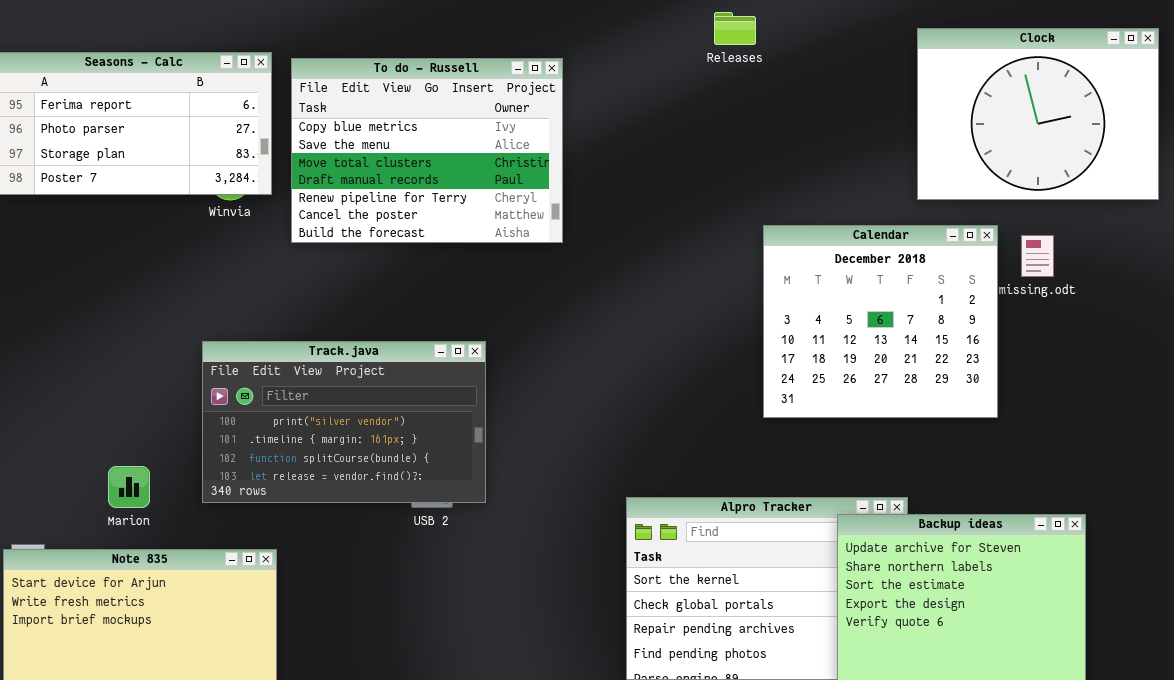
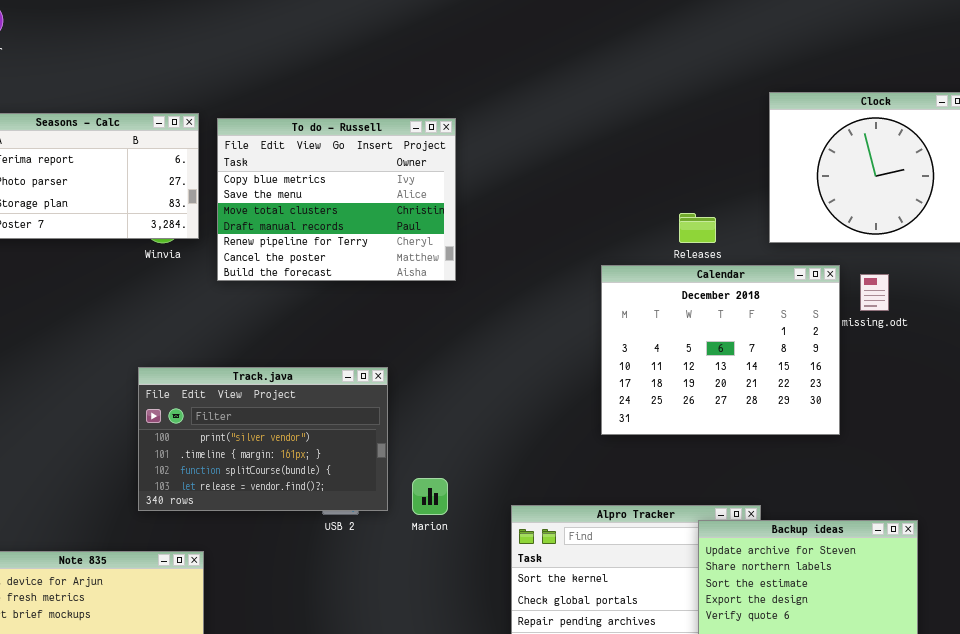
Releases: [714,12,756,45] -> [679,213,716,243], moved
Calendar: [763,225,998,418] -> [601,265,840,435], resized
Marion: [108,466,150,508] -> [412,478,448,515], moved

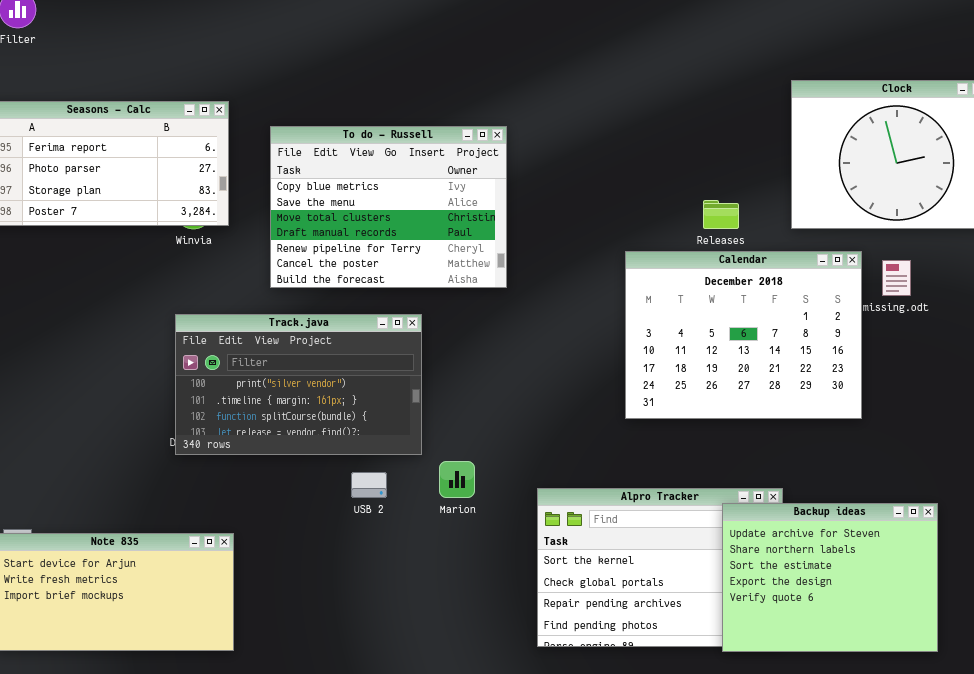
To do - Russell: [217,118,456,281] -> [270,126,507,288], moved
Track.java: [138,367,388,511] -> [175,314,422,455], moved

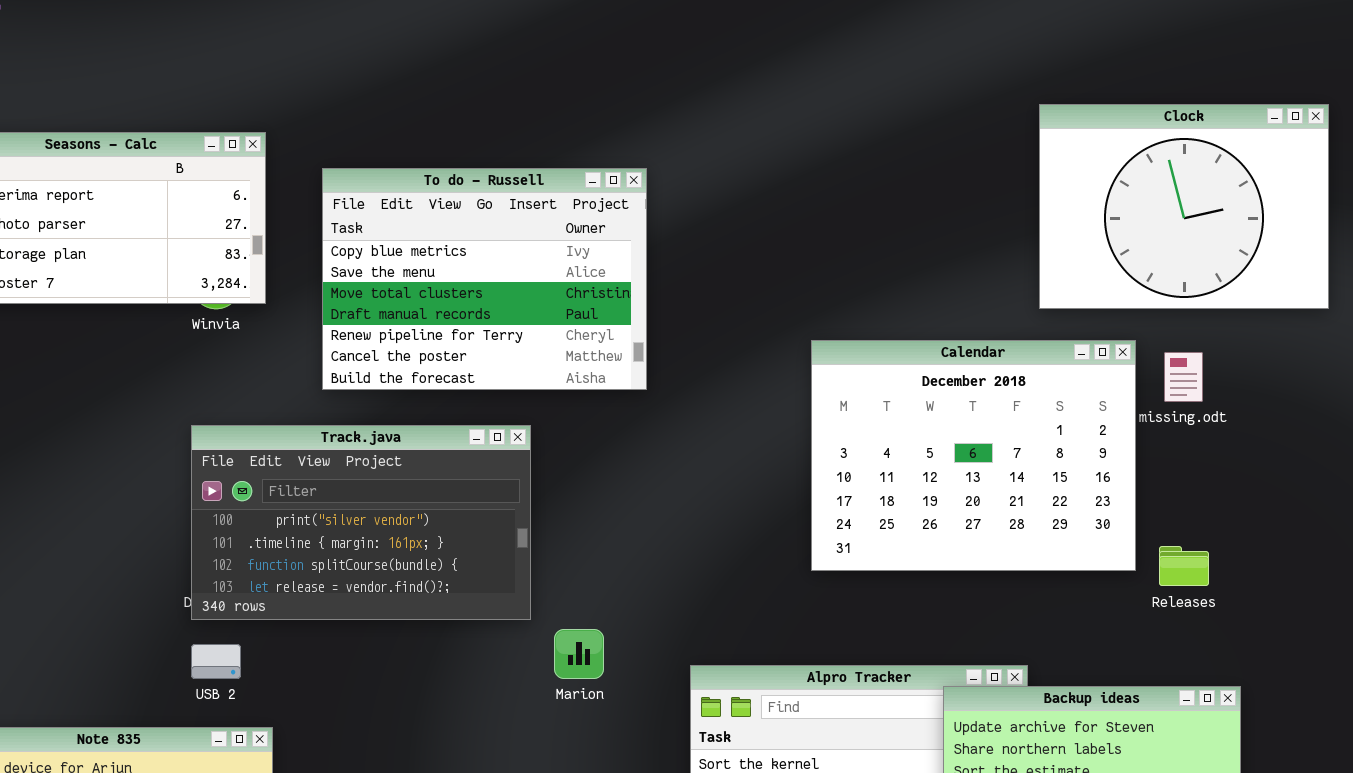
Releases: [703,200,739,229] -> [1159,546,1209,586], moved
USB 2: [351,472,387,498] -> [191,644,241,679], moved

